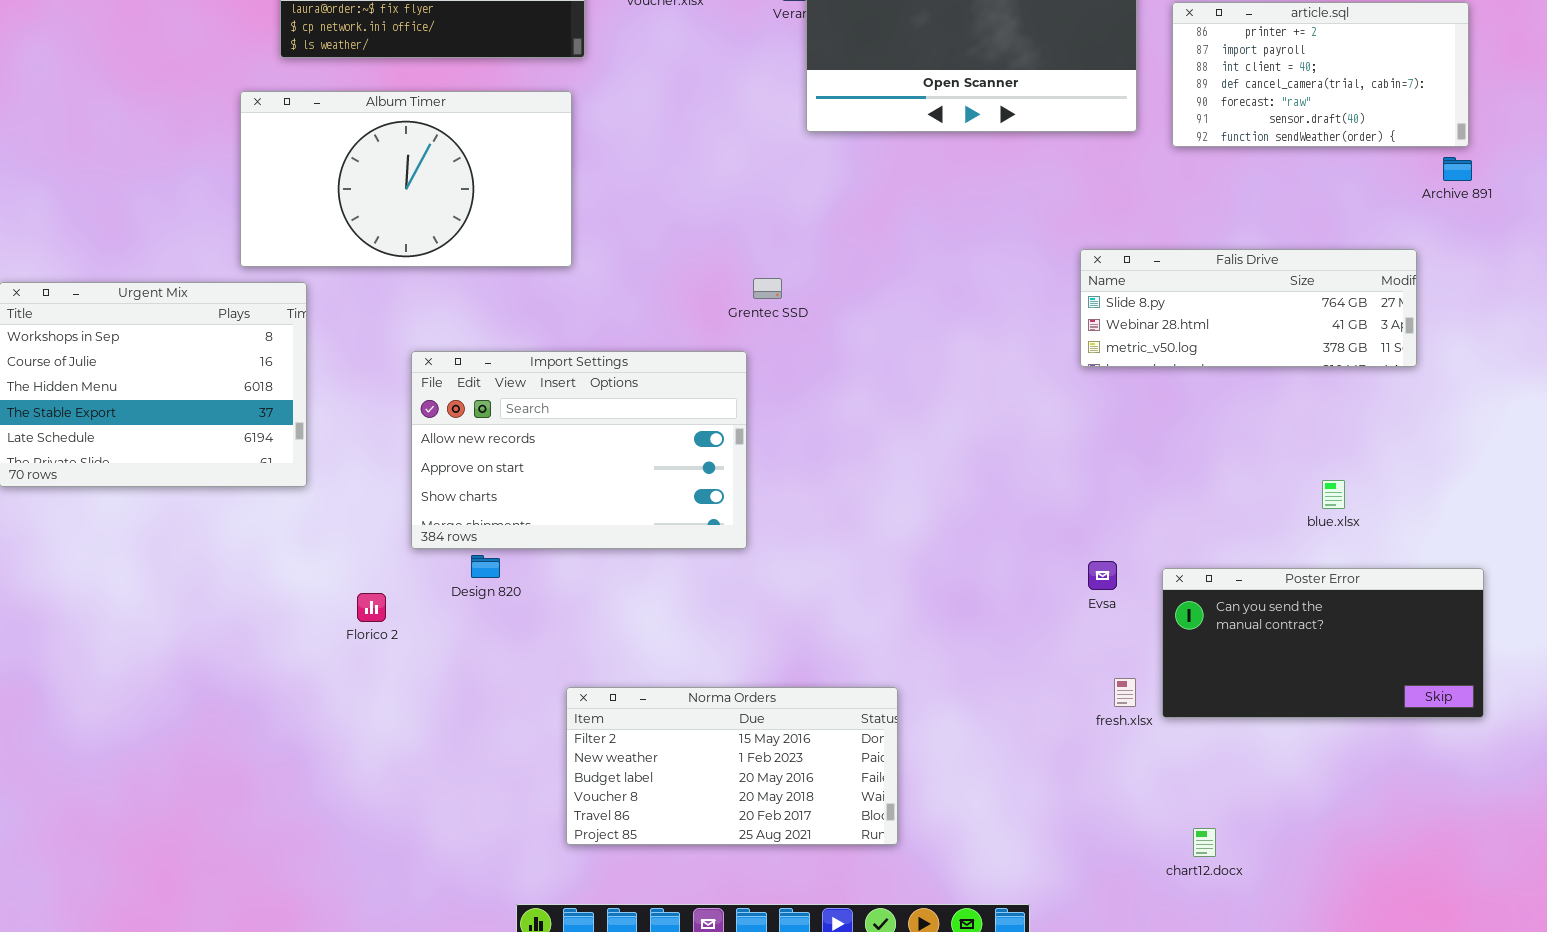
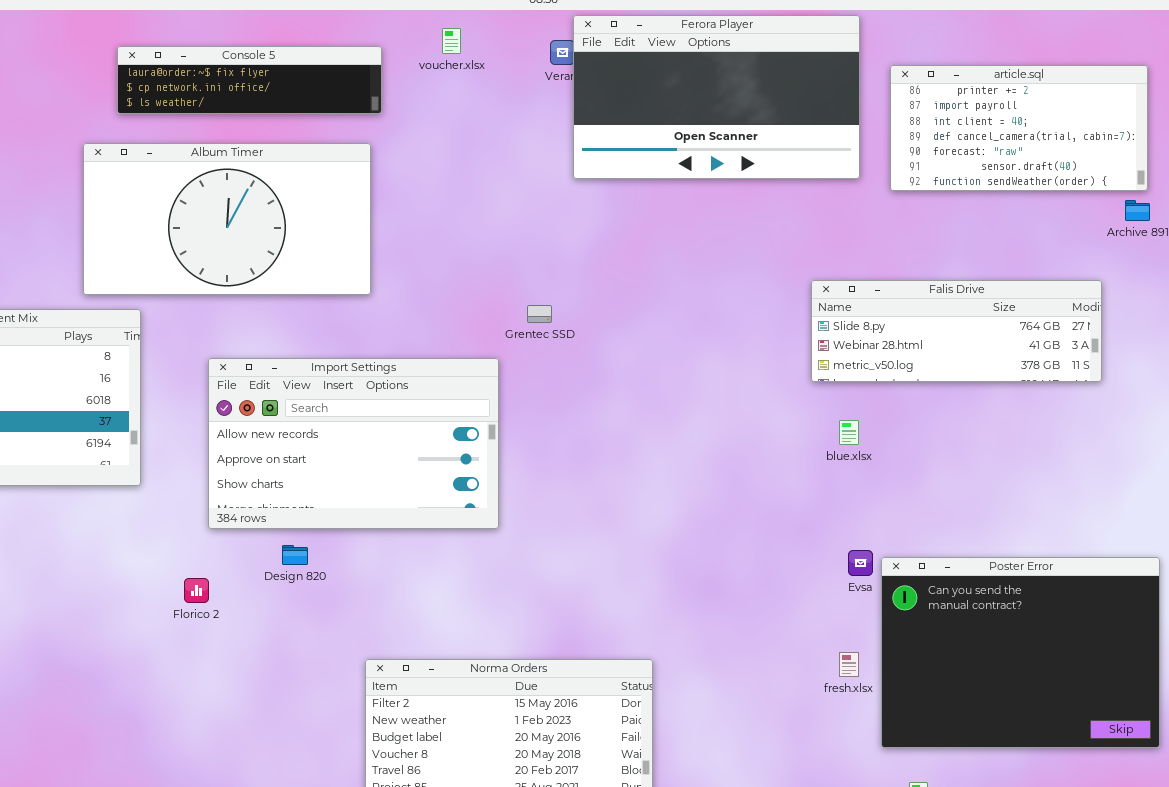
Import Settings: [411,351,747,549] -> [208,358,499,529], moved
blue.xlsx: [1322,480,1345,509] -> [839,420,859,445], moved
Evsa: [1088,561,1117,590] -> [848,550,873,576], moved
Poster Error: [1162,568,1484,718] -> [881,557,1160,748], resized

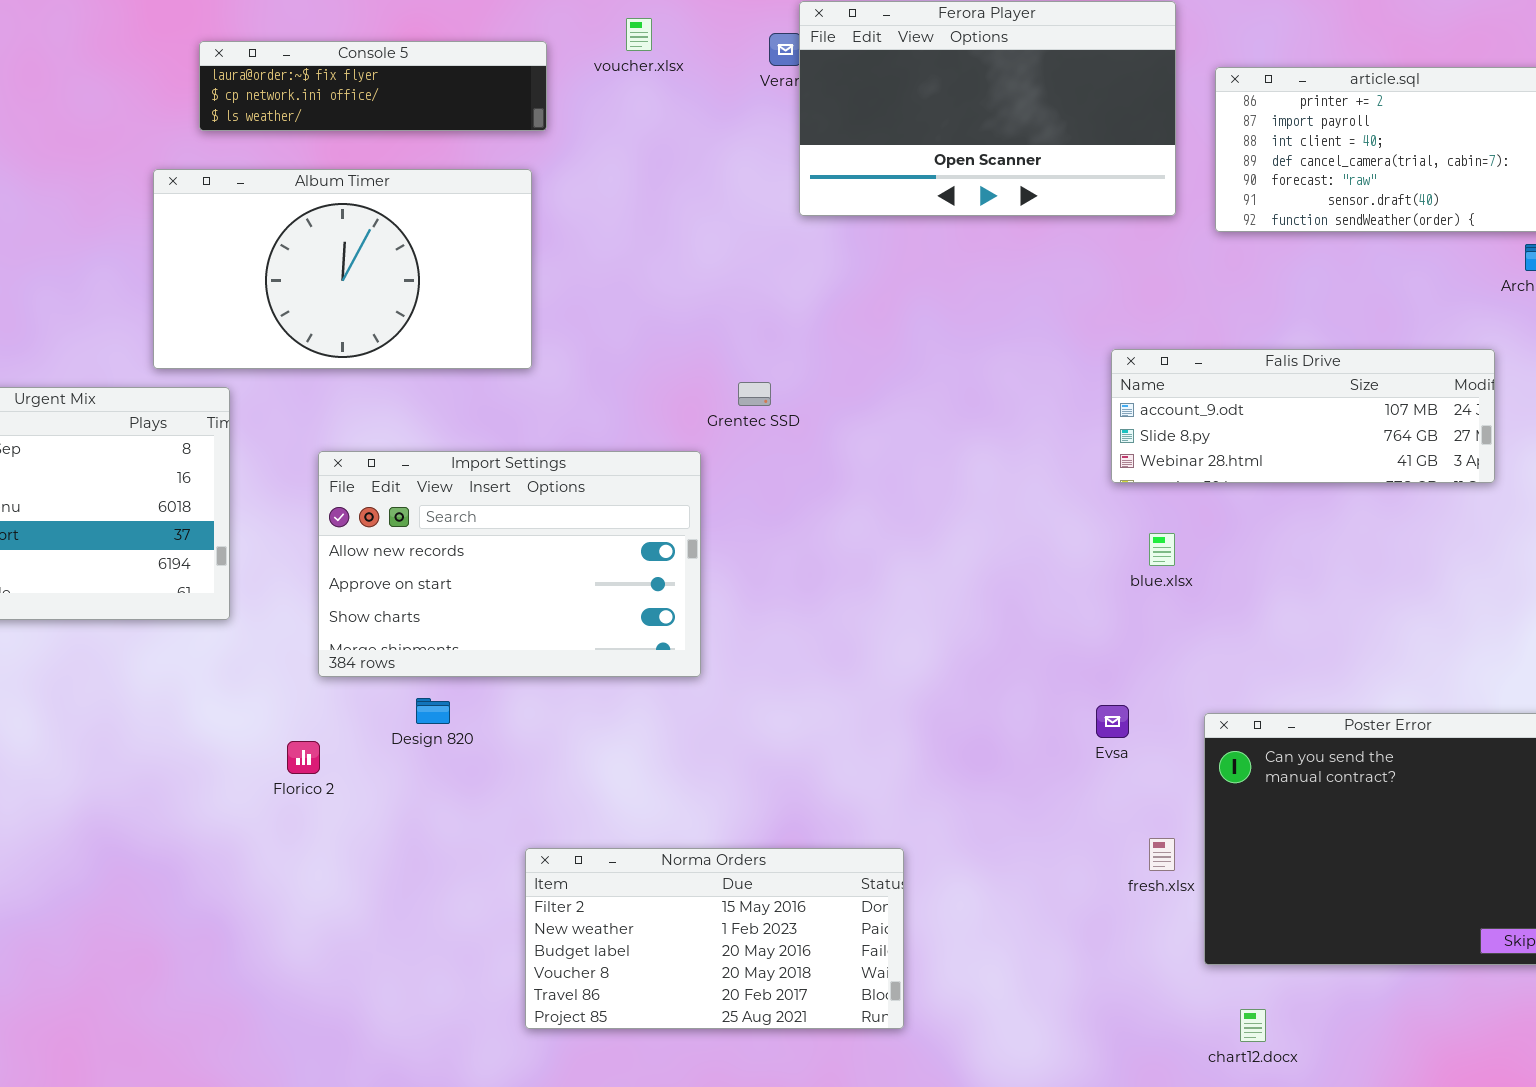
Falis Drive: [811,280,1102,382] -> [1111,349,1495,483], scrolled up 1 row
Evsa: [848,550,873,576] -> [1096,705,1129,738], moved

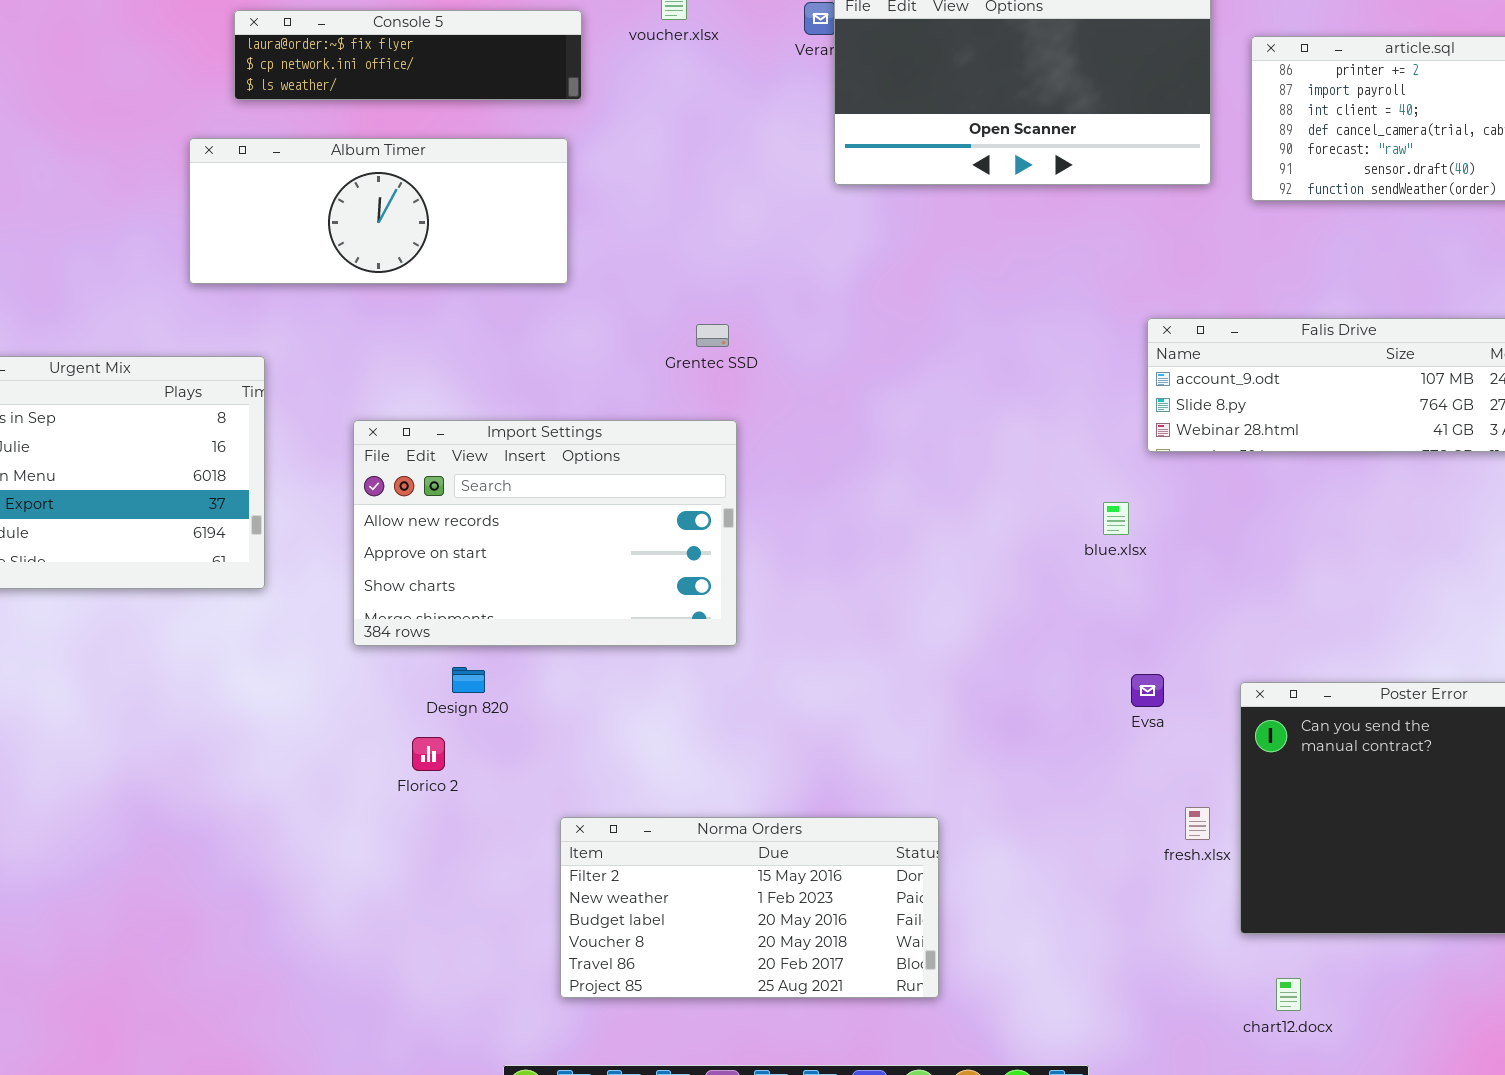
Album Timer: [153,169,532,369] -> [189,138,568,284], resized
Grentec SSD: [738,382,771,406] -> [696,324,729,347], moved
blue.xlsx: [1149,533,1175,566] -> [1103,502,1129,535], moved
Florico 2: [287,741,320,774] -> [412,737,445,771], moved

